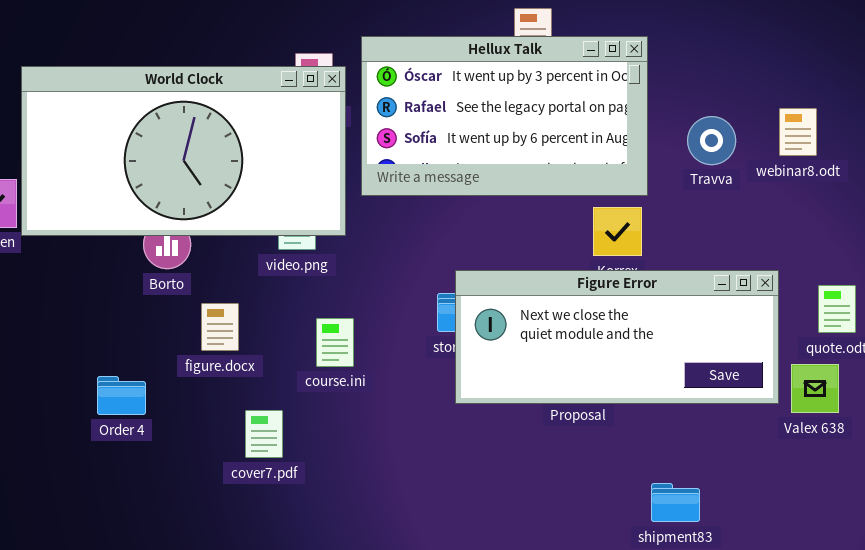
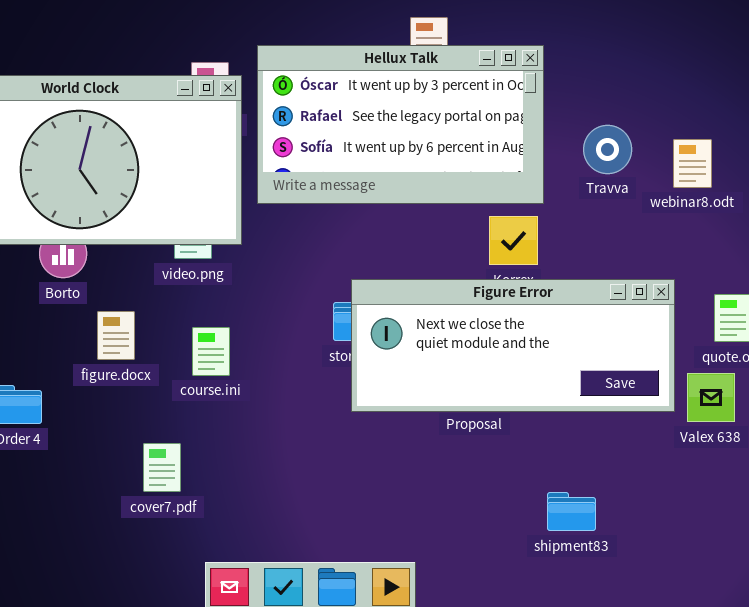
webinar8.odt: [779,108,817,156] -> [673,139,712,188], moved
course.ini: [316,318,354,367] -> [192,327,230,376], moved
cover7.pdf: [245,410,283,458] -> [143,443,181,492], moved

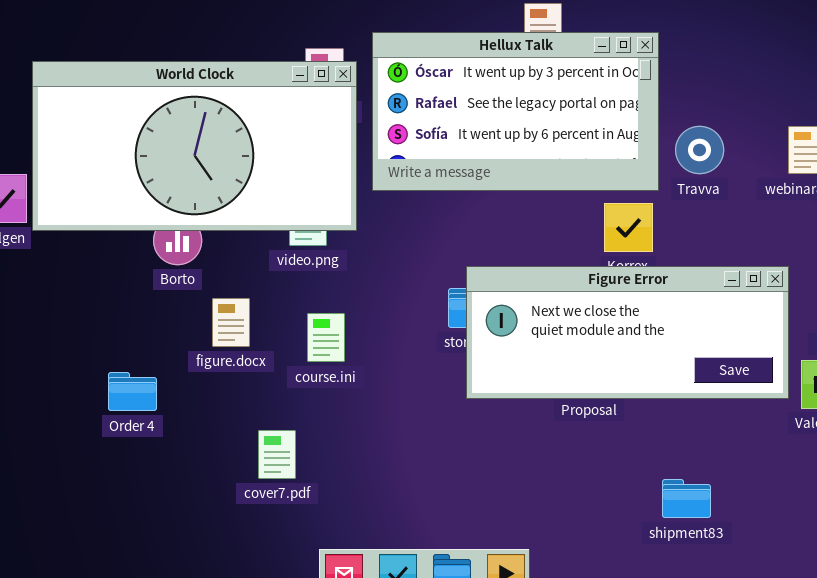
Travva: [583,125,632,174] -> [675,126,724,174], moved

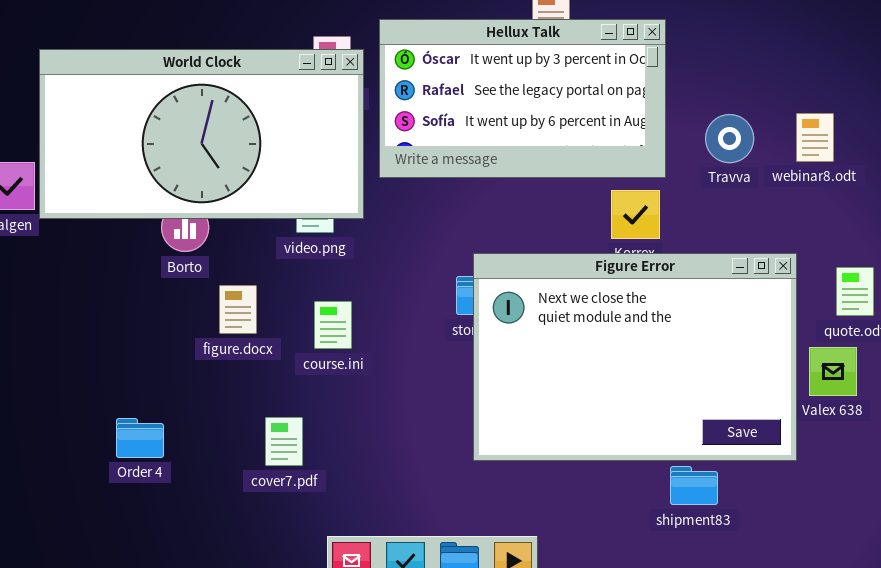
Travva: [675,126,724,174] -> [705,114,754,163], moved
Figure Error: [466,266,789,399] -> [473,253,797,461], resized
Order 4: [108,372,157,411] -> [116,418,164,458], moved

